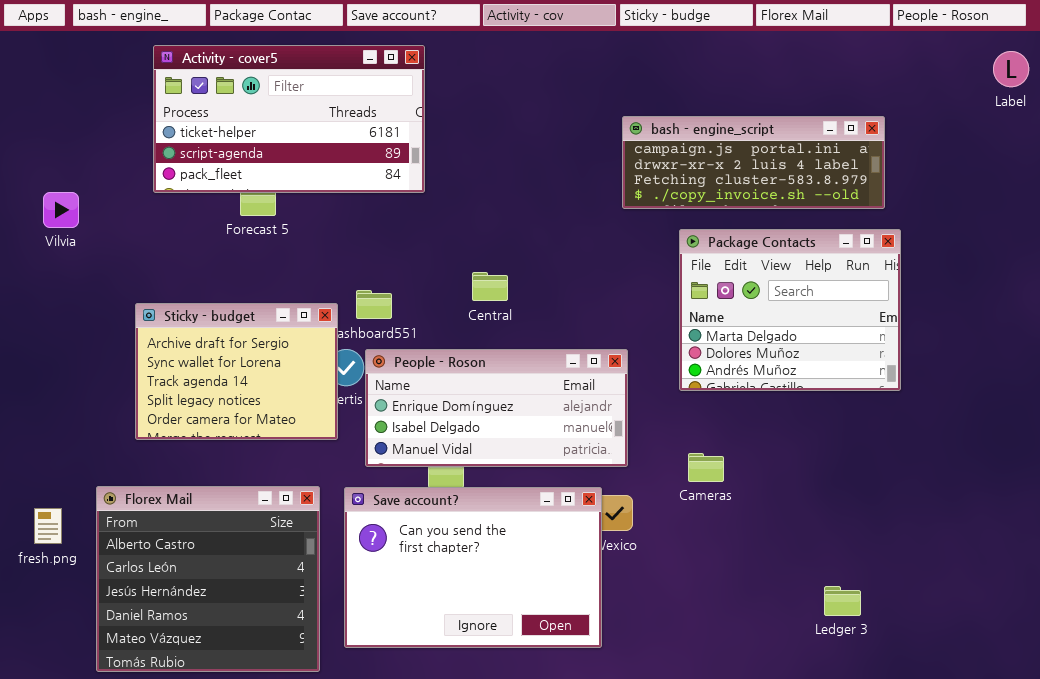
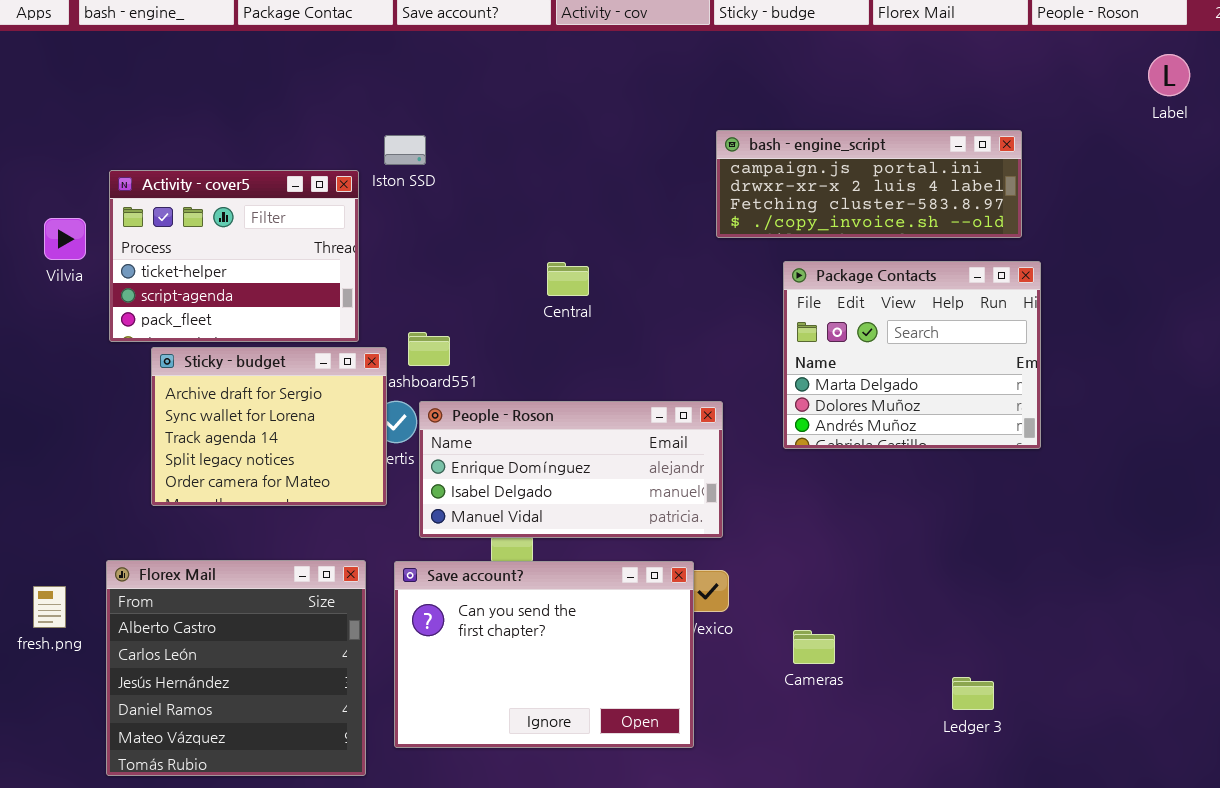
Activity - cover5: [153,45,425,193] -> [109,170,359,342], moved, resized
Central: [472,272,508,301] -> [547,262,589,296], moved
Cameras: [688,453,724,482] -> [793,630,835,664], moved

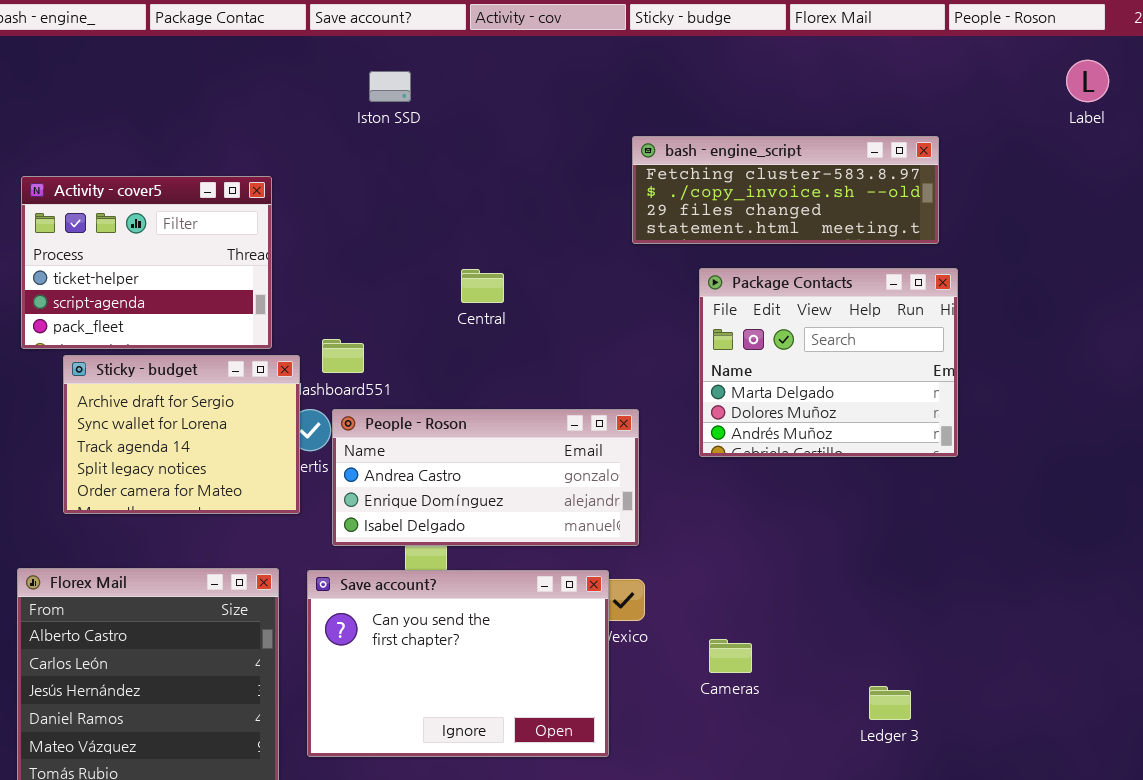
bash - engine_script: [716,130,1022,238] -> [632,136,939,244], scrolled down 2 rows
Iston SSD: [384,135,426,165] -> [369,71,411,102], moved
People - Roson: [419,401,723,538] -> [332,409,639,546], scrolled up 1 row

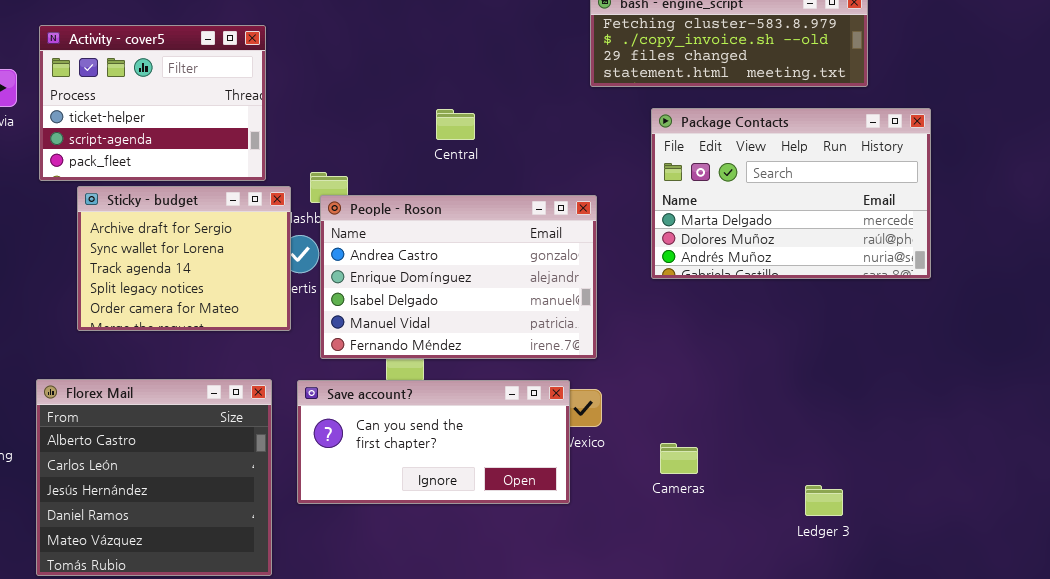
Package Contacts: [699,268,958,457] -> [651,108,931,279], resized
People - Roson: [332,409,639,546] -> [320,195,597,359], resized
Save account?: [307,570,609,757] -> [297,380,570,504], resized

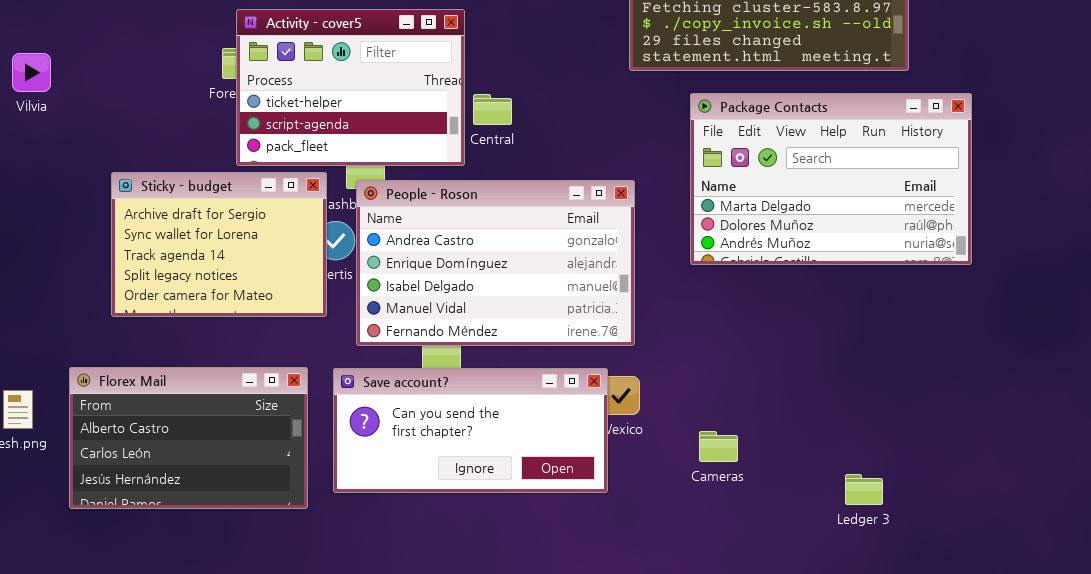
Activity - cover5: [39,25,266,181] -> [236,9,465,166], moved
Florex Mail: [36,379,272,576] -> [69,367,308,509], resized

